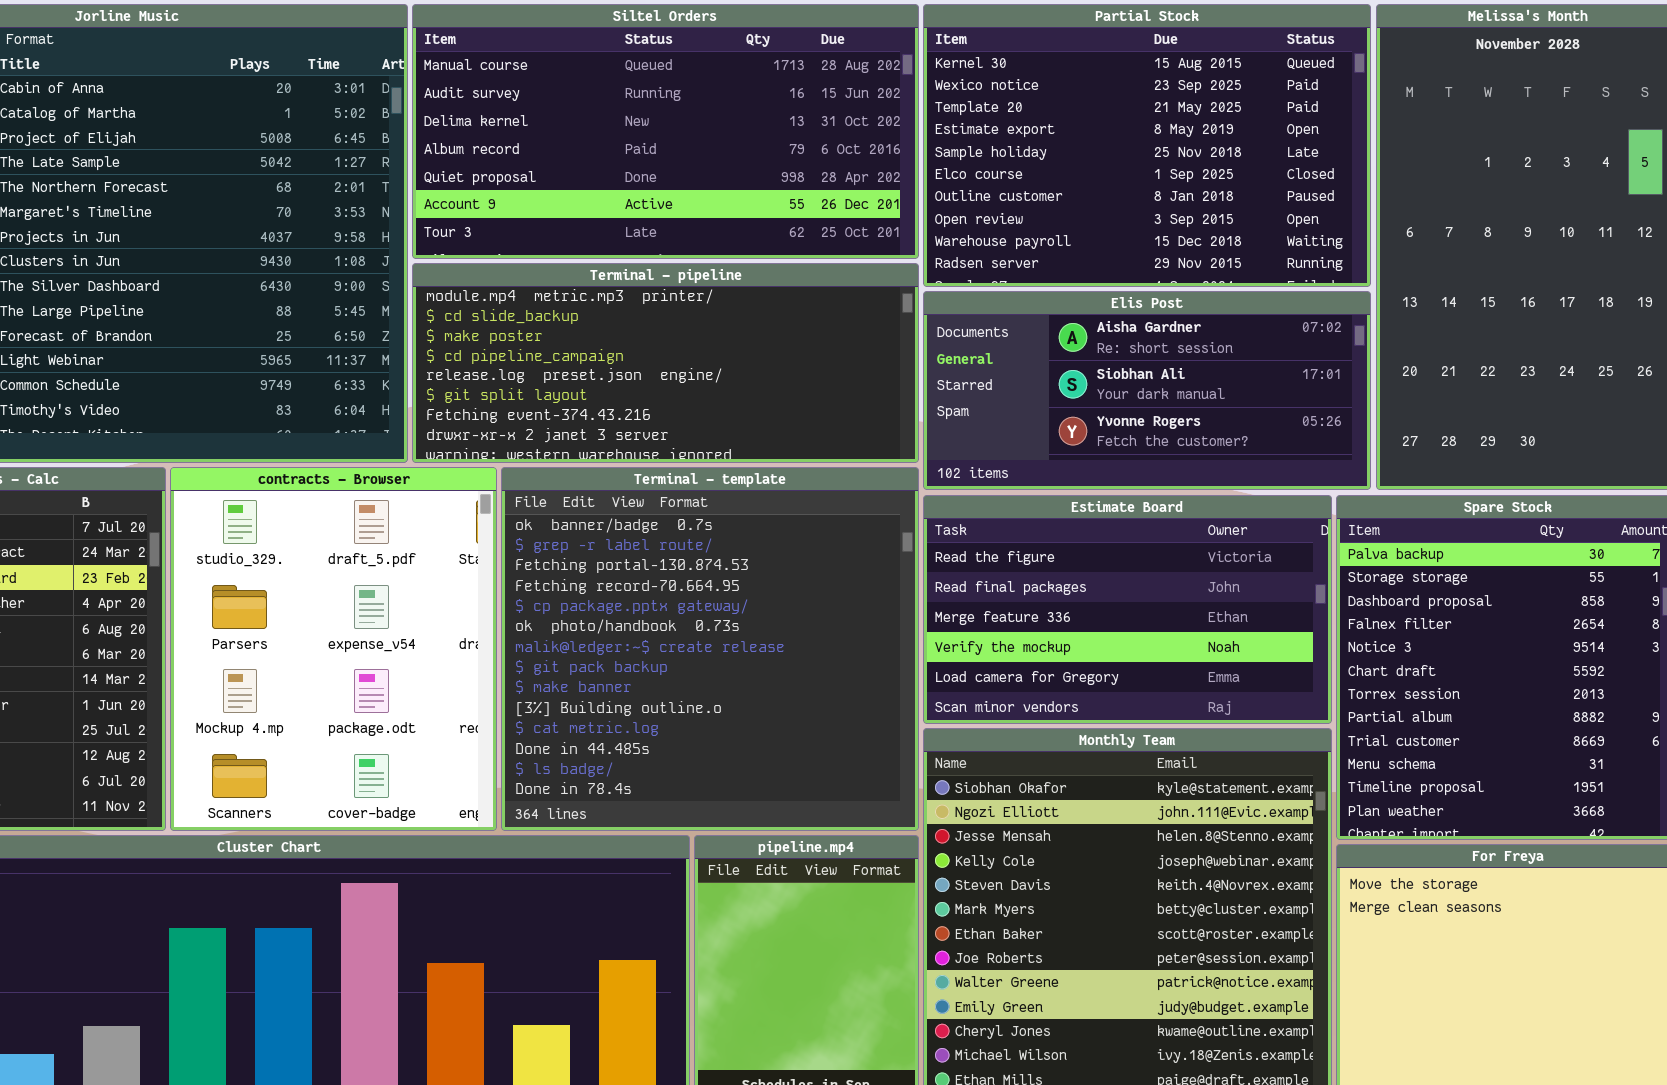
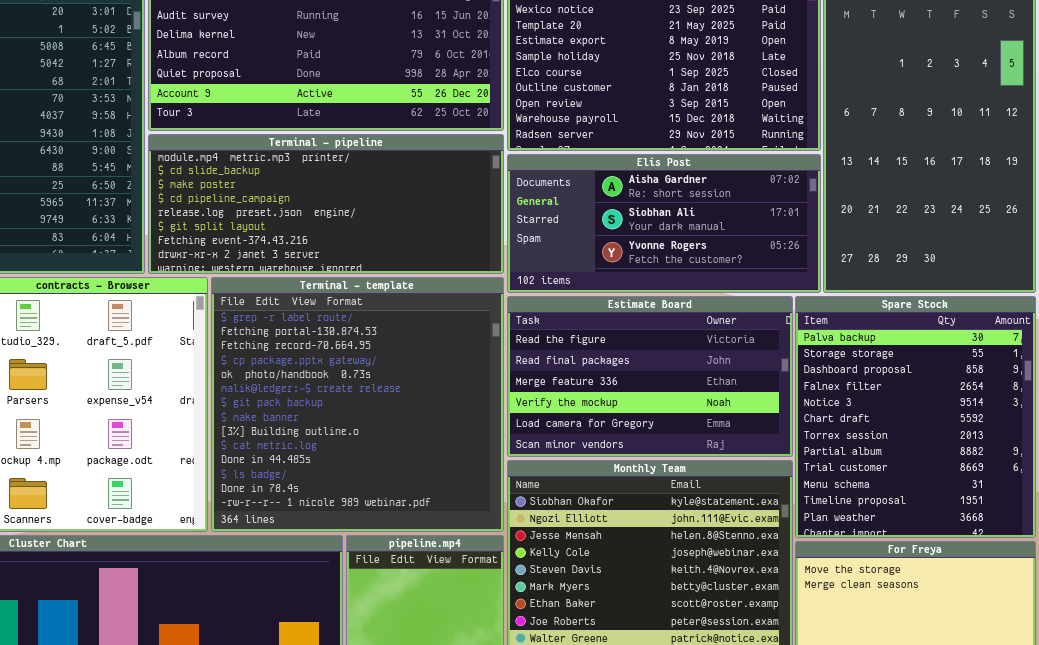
Terminal - template: [501,467,919,831] -> [211,277,504,532], scrolled down 1 row

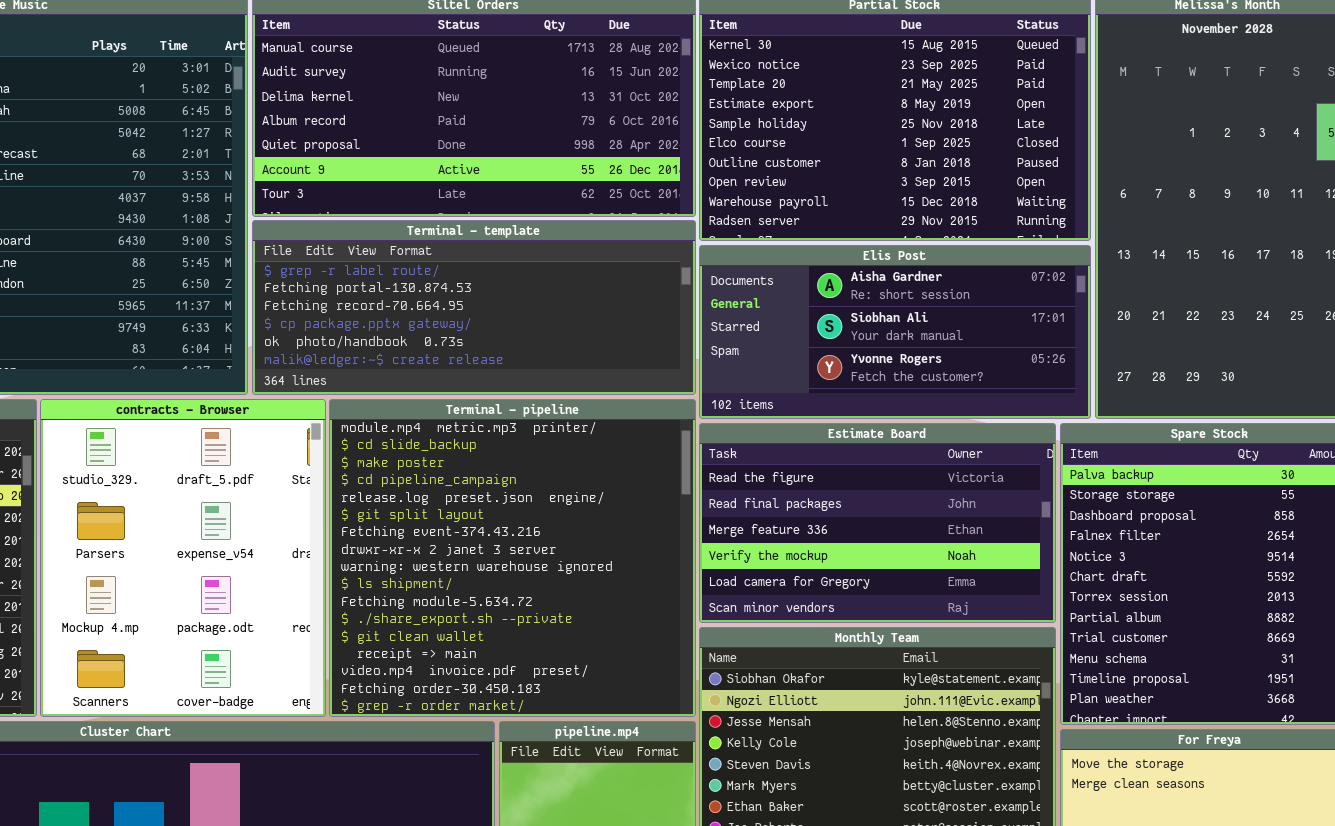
Terminal - pipeline: [148,134,504,274] -> [329,399,696,717], moved, resized
Terminal - template: [211,277,504,532] -> [252,220,696,395], moved, resized

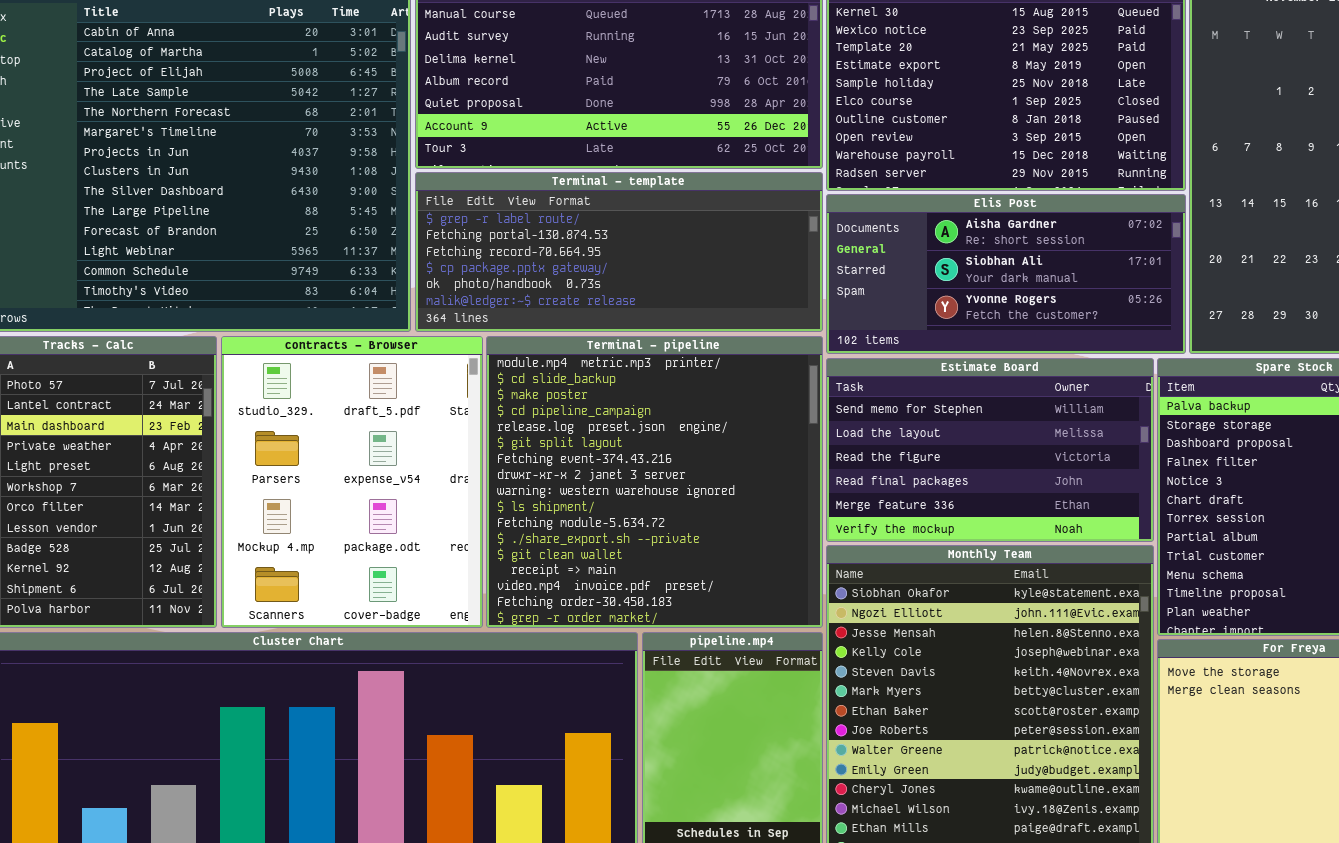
Estimate Board: [699,423,1056,623] -> [826,358,1154,542], scrolled up 2 rows

